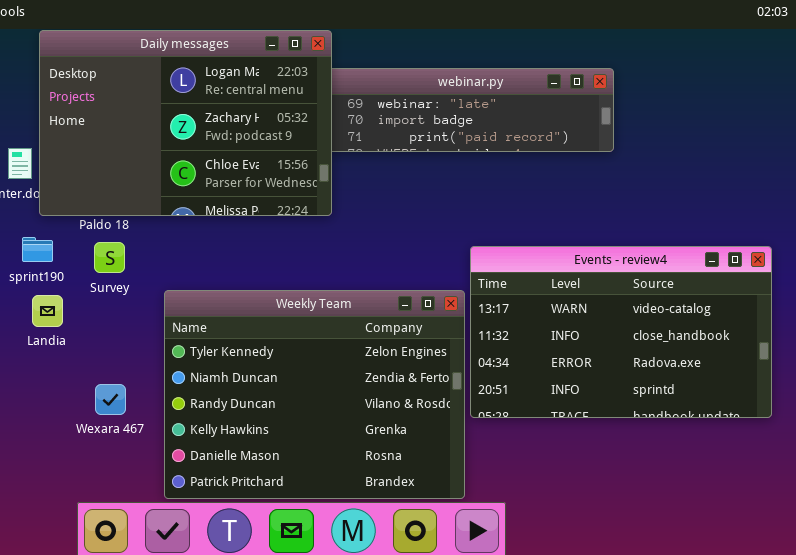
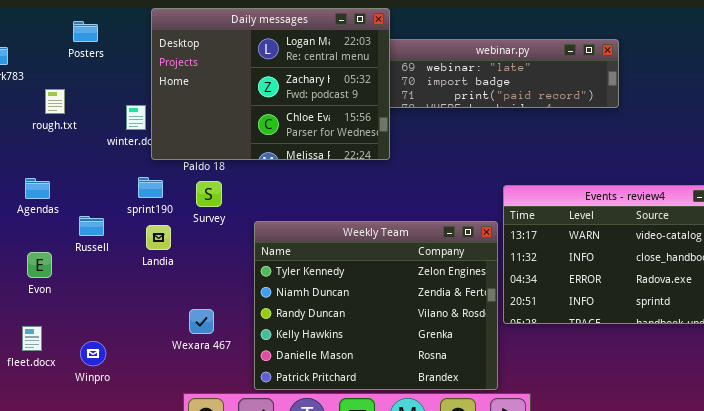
Wexara 467: [95,384,126,415] -> [189,309,214,334], moved

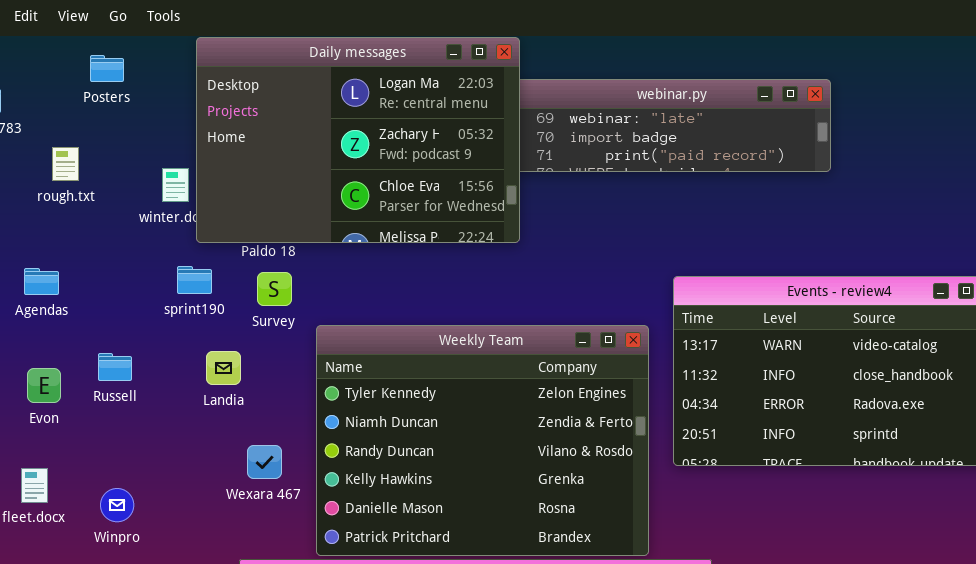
Russell: [79,216,104,236] -> [98,353,132,381], moved
Weekly Team: [254,221,498,390] -> [316,325,649,556], moved
Landia: [146,225,171,250] -> [206,351,241,385], moved

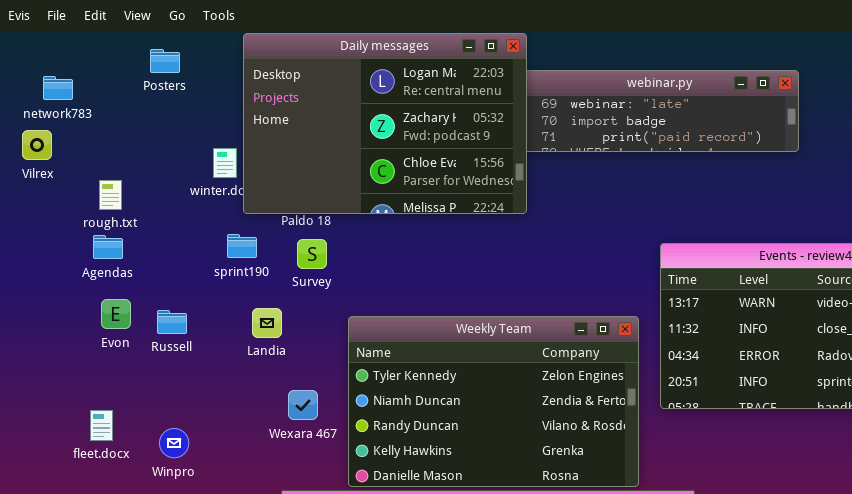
rough.txt: [52,147,79,181] -> [99,180,122,210], moved
Weekly Team: [316,325,649,556] -> [348,316,639,487], resized
Evon: [27,368,61,403] -> [101,299,131,329], moved

